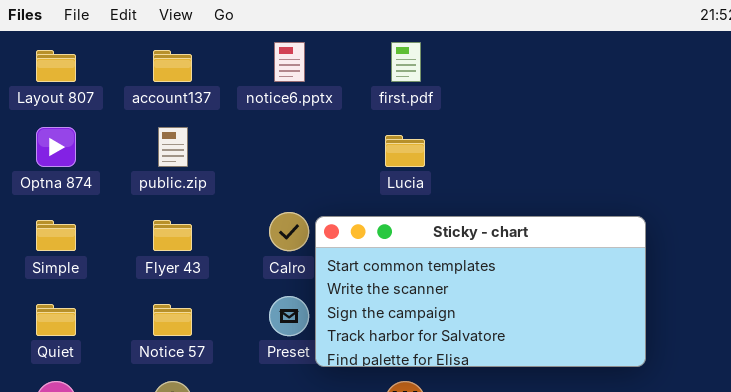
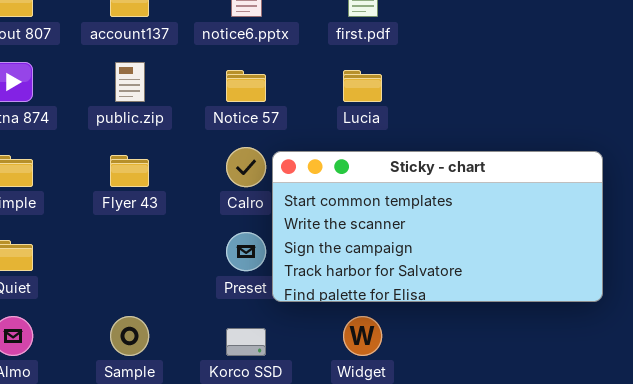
Notice 57: [153,304,192,336] -> [226,70,266,102], moved

